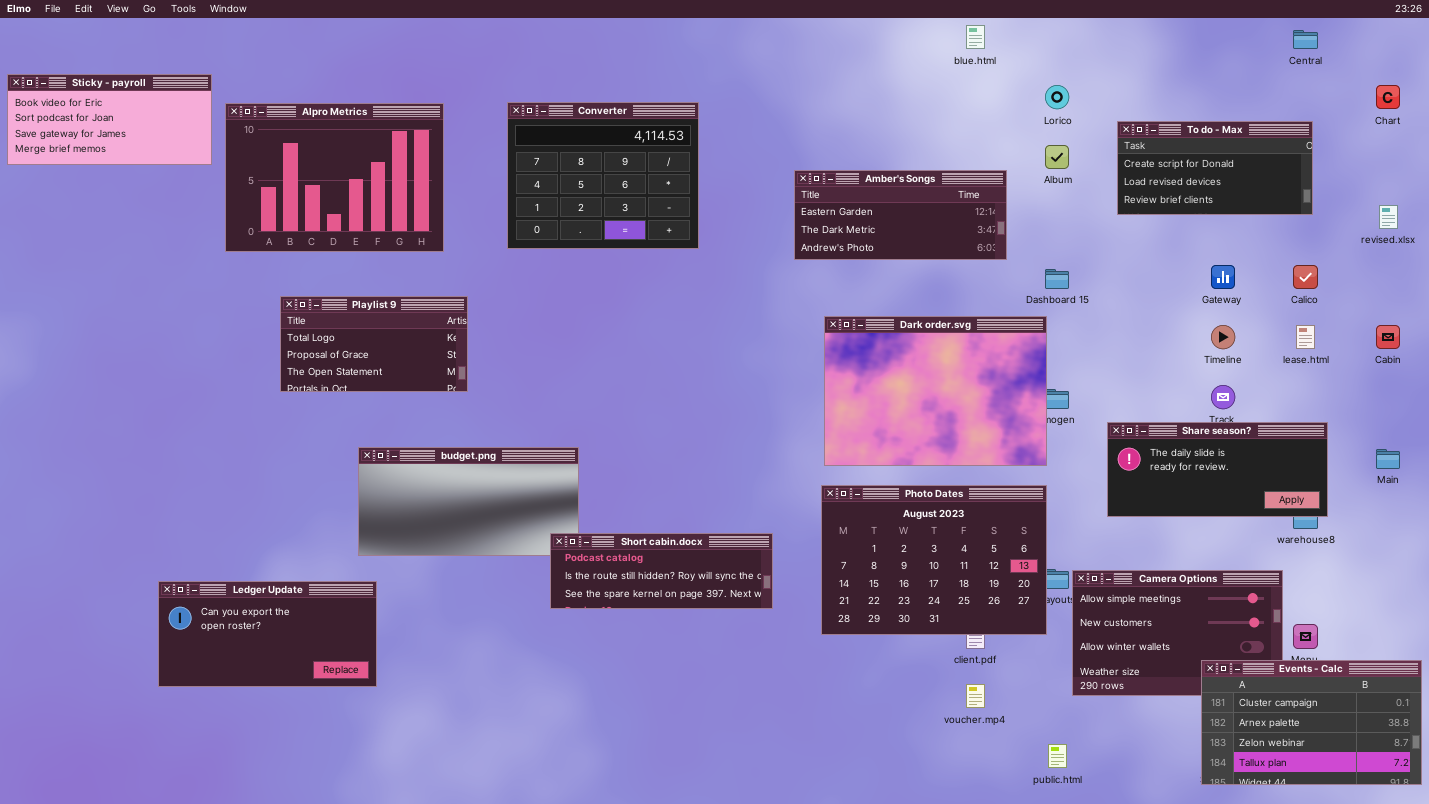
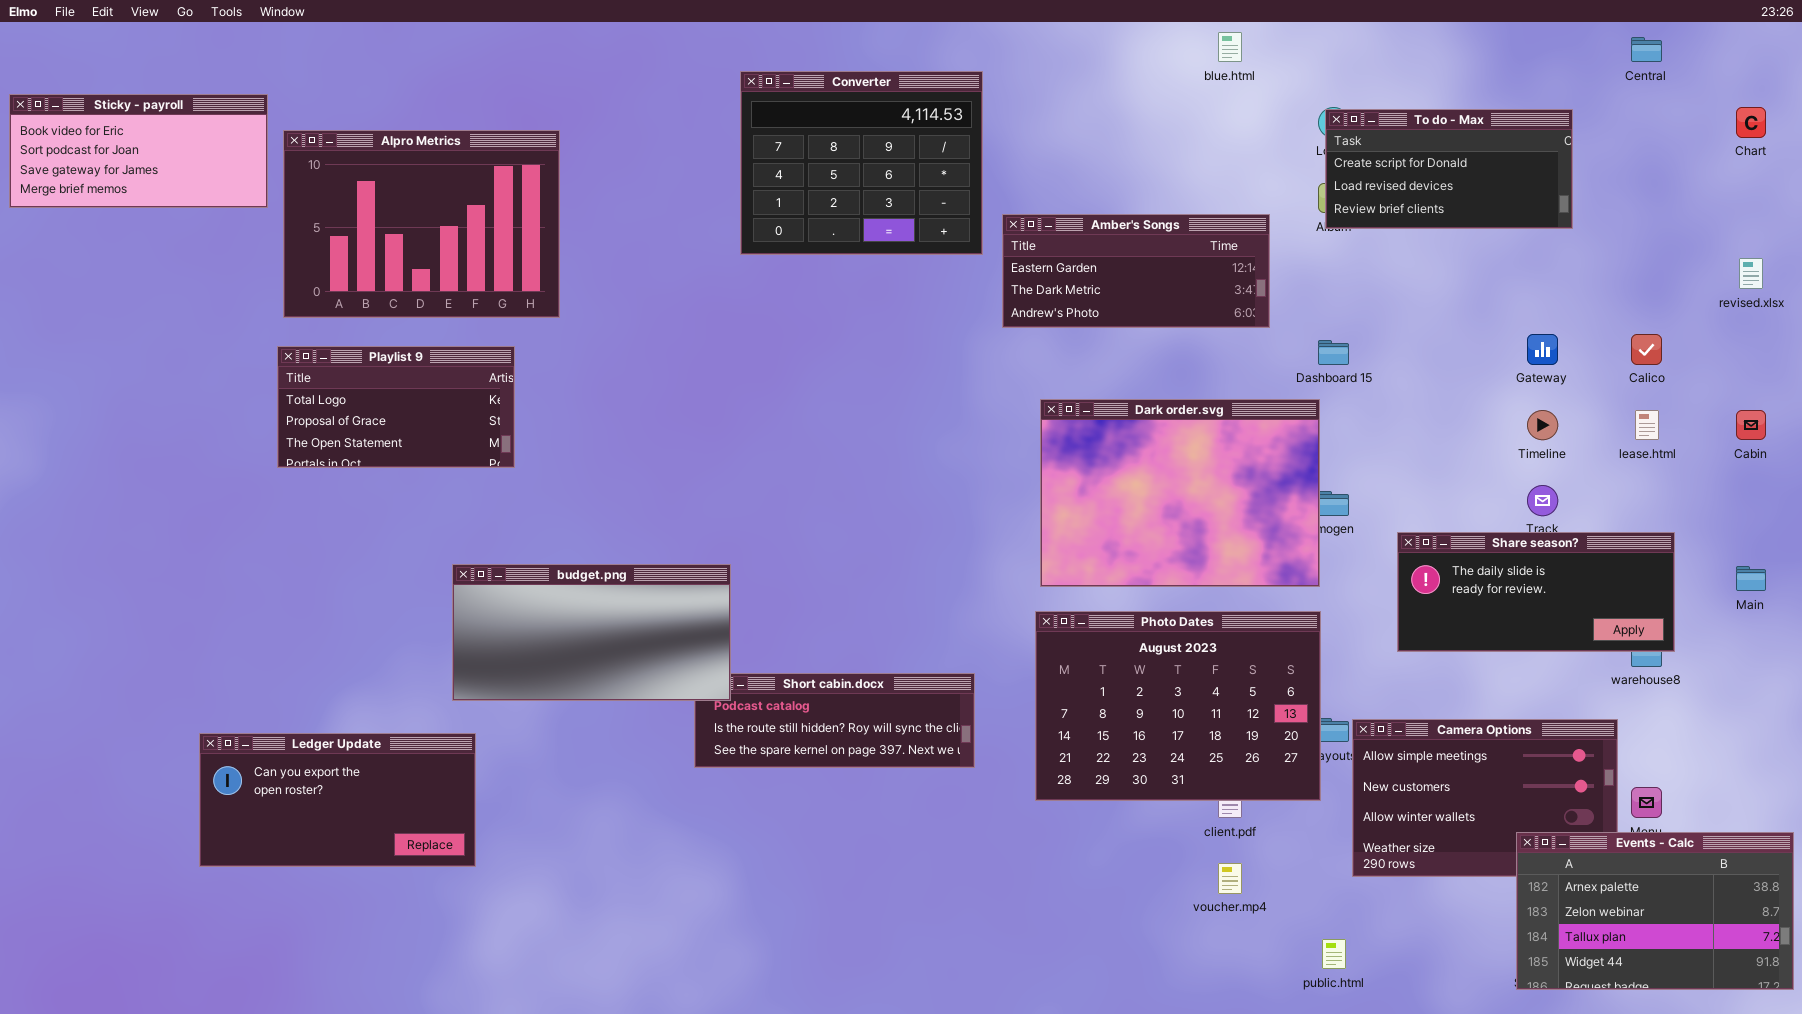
Converter: [507,102,699,249] -> [740,71,983,255], moved
To do - Max: [1117,121,1313,215] -> [1325,109,1573,229], moved
Playlist 9: [280,296,468,392] -> [277,346,515,468], moved
budget.png: [358,447,579,556] -> [452,564,731,701], raised
Events - Calc: [1201,660,1422,785] -> [1516,832,1794,990], scrolled down 1 row

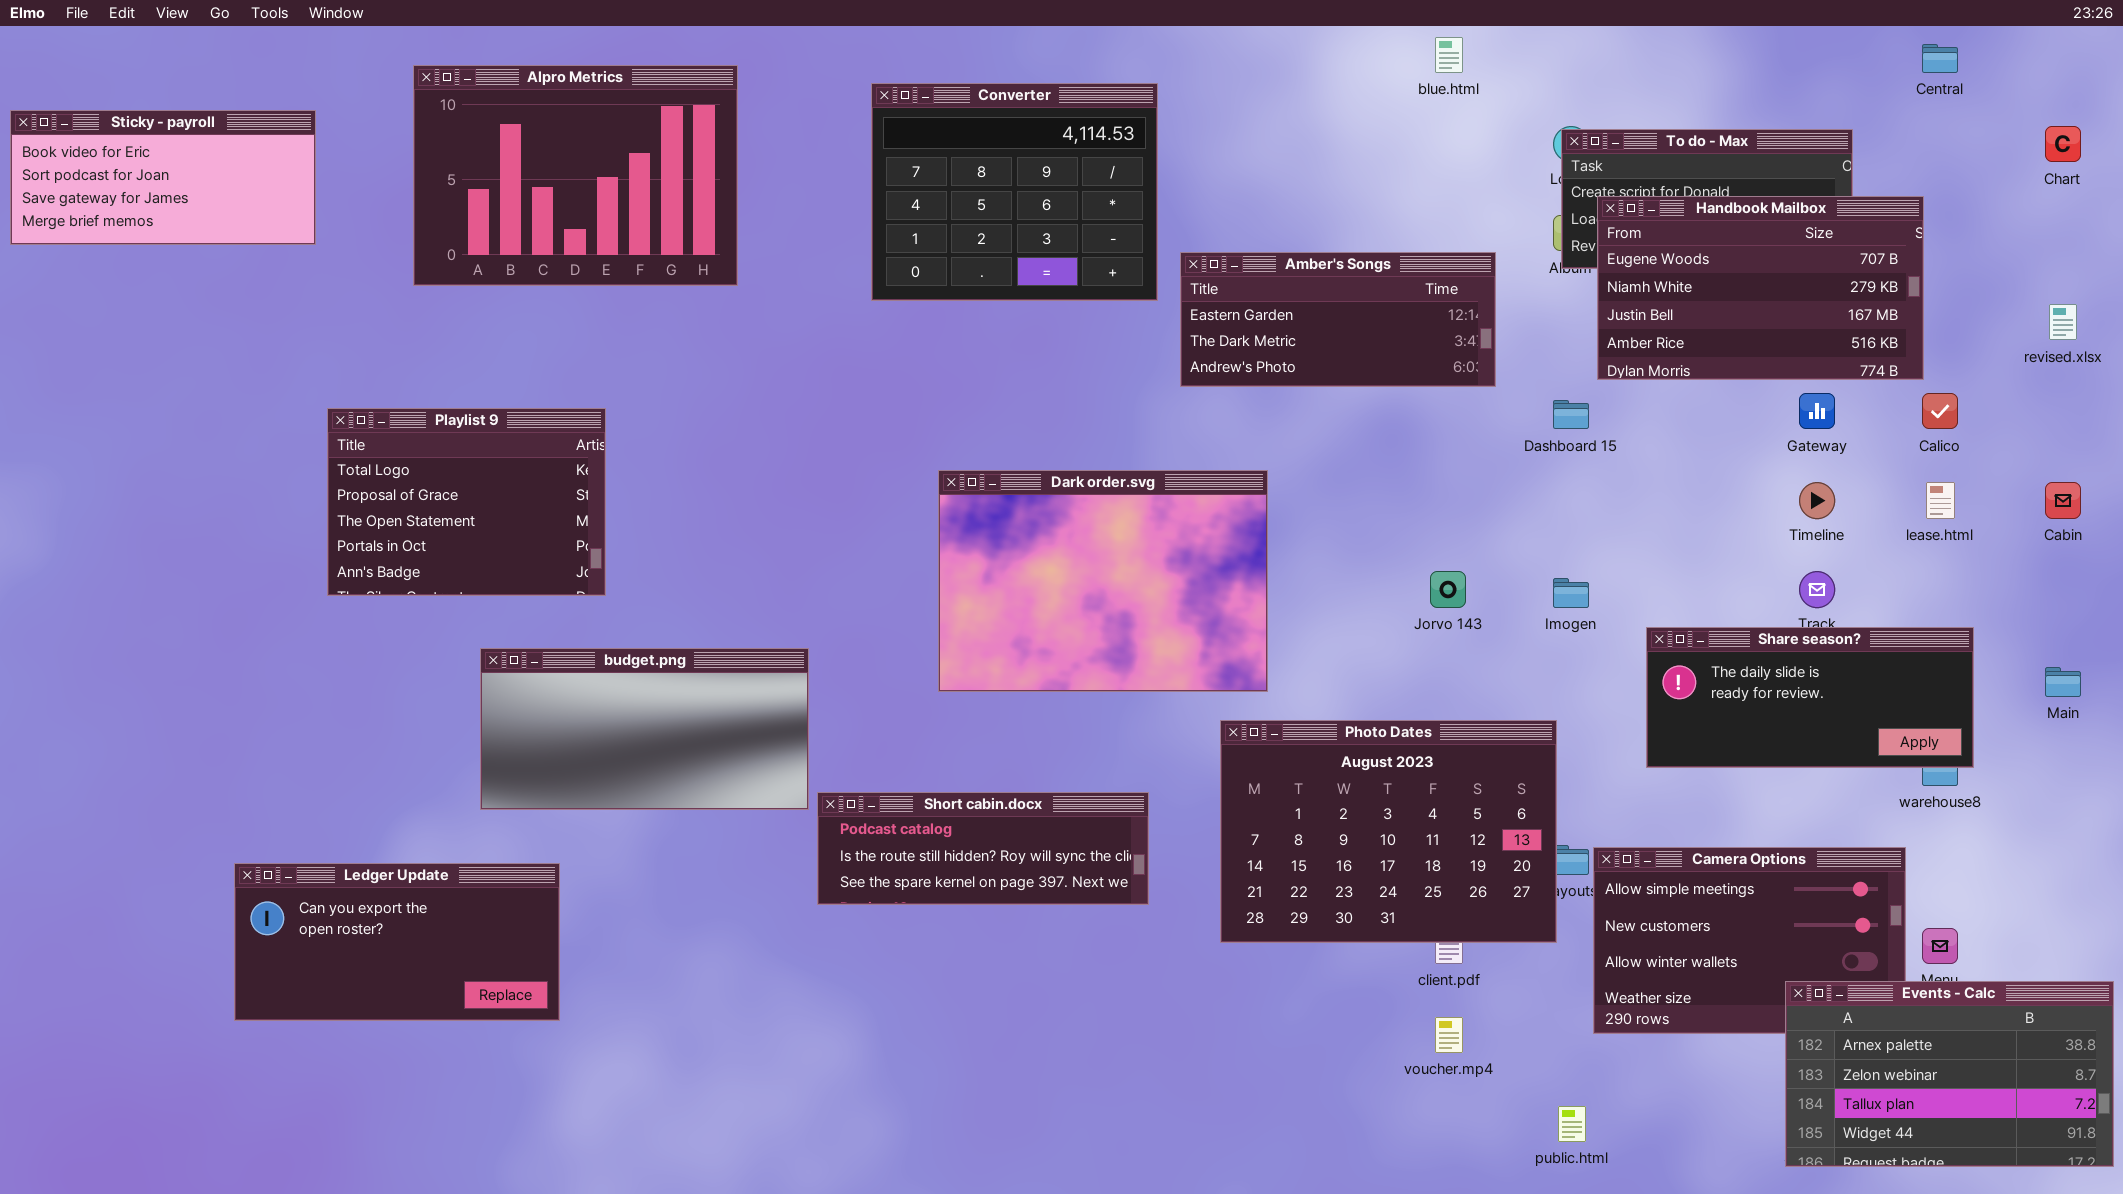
Alpro Metrics: [283,130,560,318] -> [413,65,738,286], moved
Handbook Mailbox: none -> [1597,196,1924,380], opened
Playlist 9: [277,346,515,468] -> [327,408,606,596], resized
Dark order.svg: [1040,399,1320,587] -> [938,470,1268,692], moved
budget.png: [452,564,731,701] -> [480,648,809,810], moved

